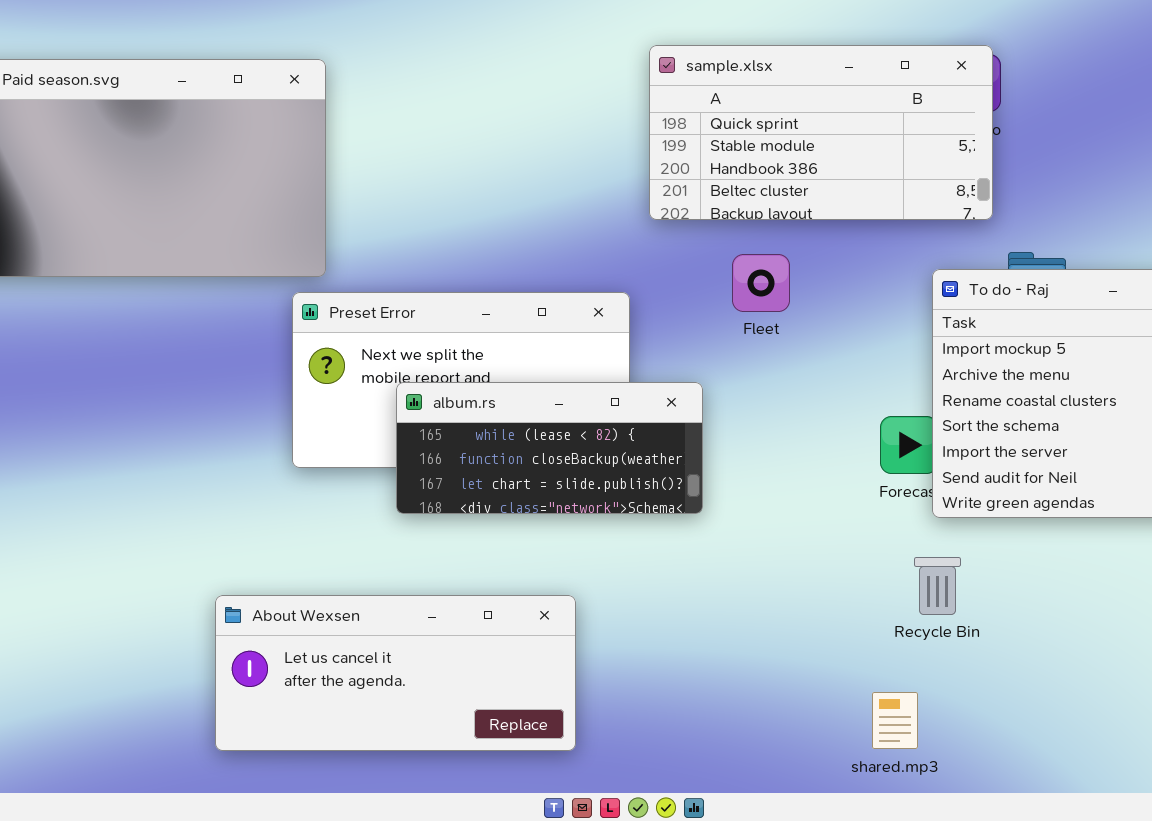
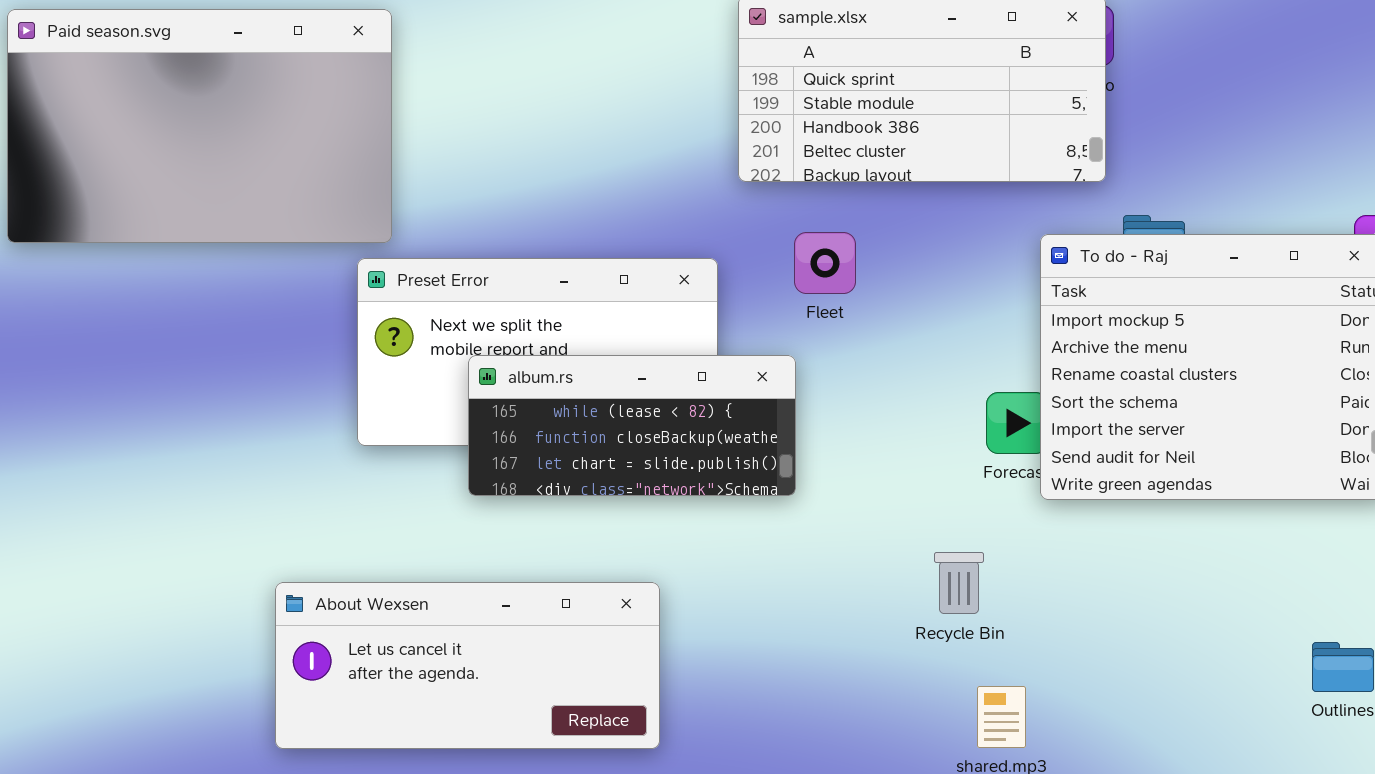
Fleet: [732,254,790,312] -> [794,232,856,294], moved
Recycle Bin: [914,557,961,615] -> [934,552,984,614], moved

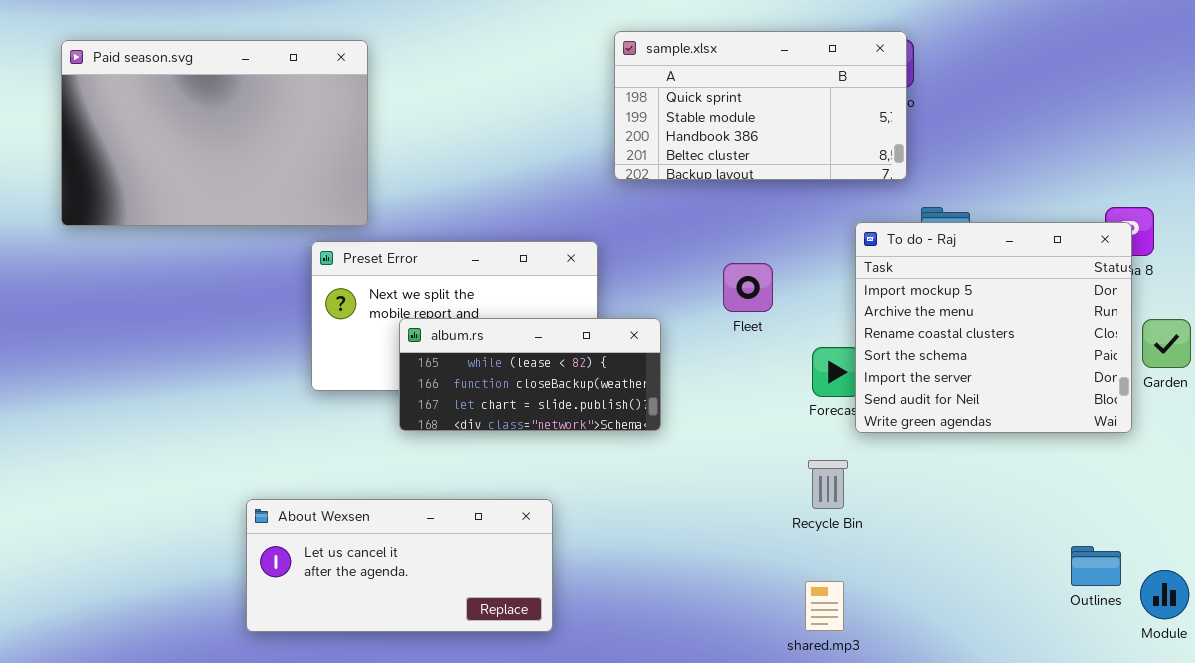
Paid season.svg: [7,9,392,243] -> [61,40,368,226], moved
Fleet: [794,232,856,294] -> [723,263,773,312], moved
Recycle Bin: [934,552,984,614] -> [808,460,848,509], moved

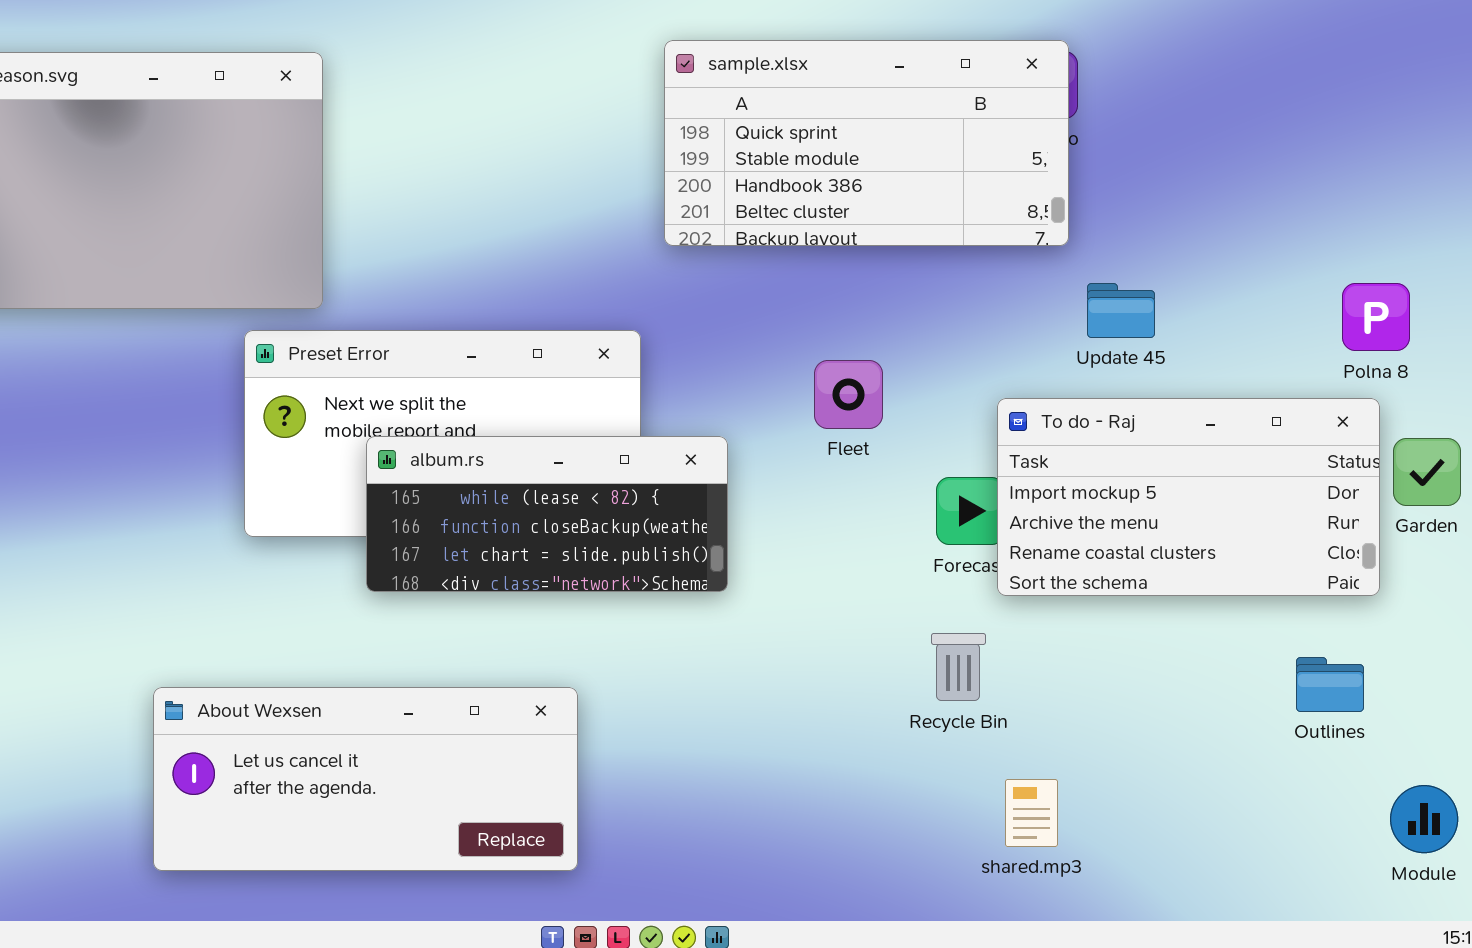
To do - Raj: [855,222,1132,433] -> [997,398,1380,596], resized
Outlines: [1071,546,1121,586] -> [1296,657,1364,712], moved
shared.mp3: [805,581,844,631] -> [1005,779,1058,847], moved

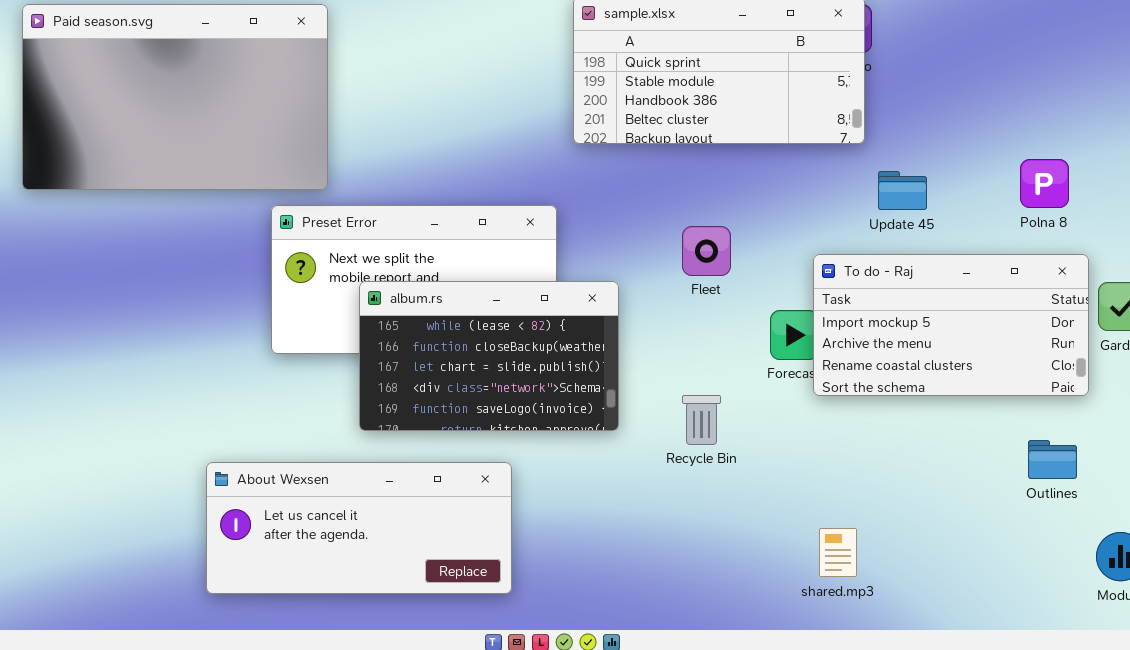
Polna 8: [1342,283,1410,351] -> [1020,159,1069,208], moved
album.rs: [366,436,728,592] -> [359,281,619,431], resized
Recycle Bin: [931,633,986,701] -> [682,395,721,445], moved

